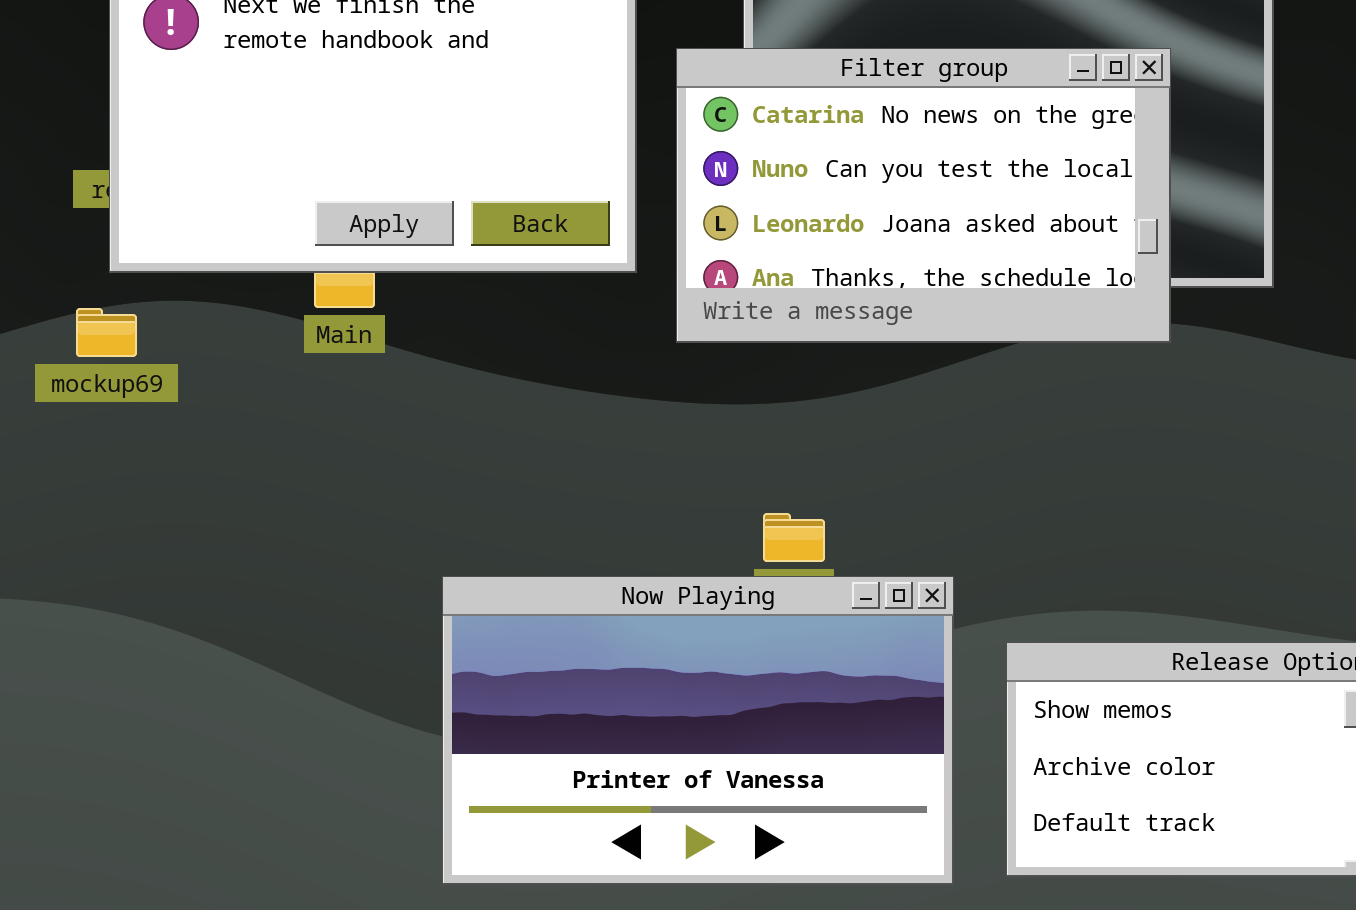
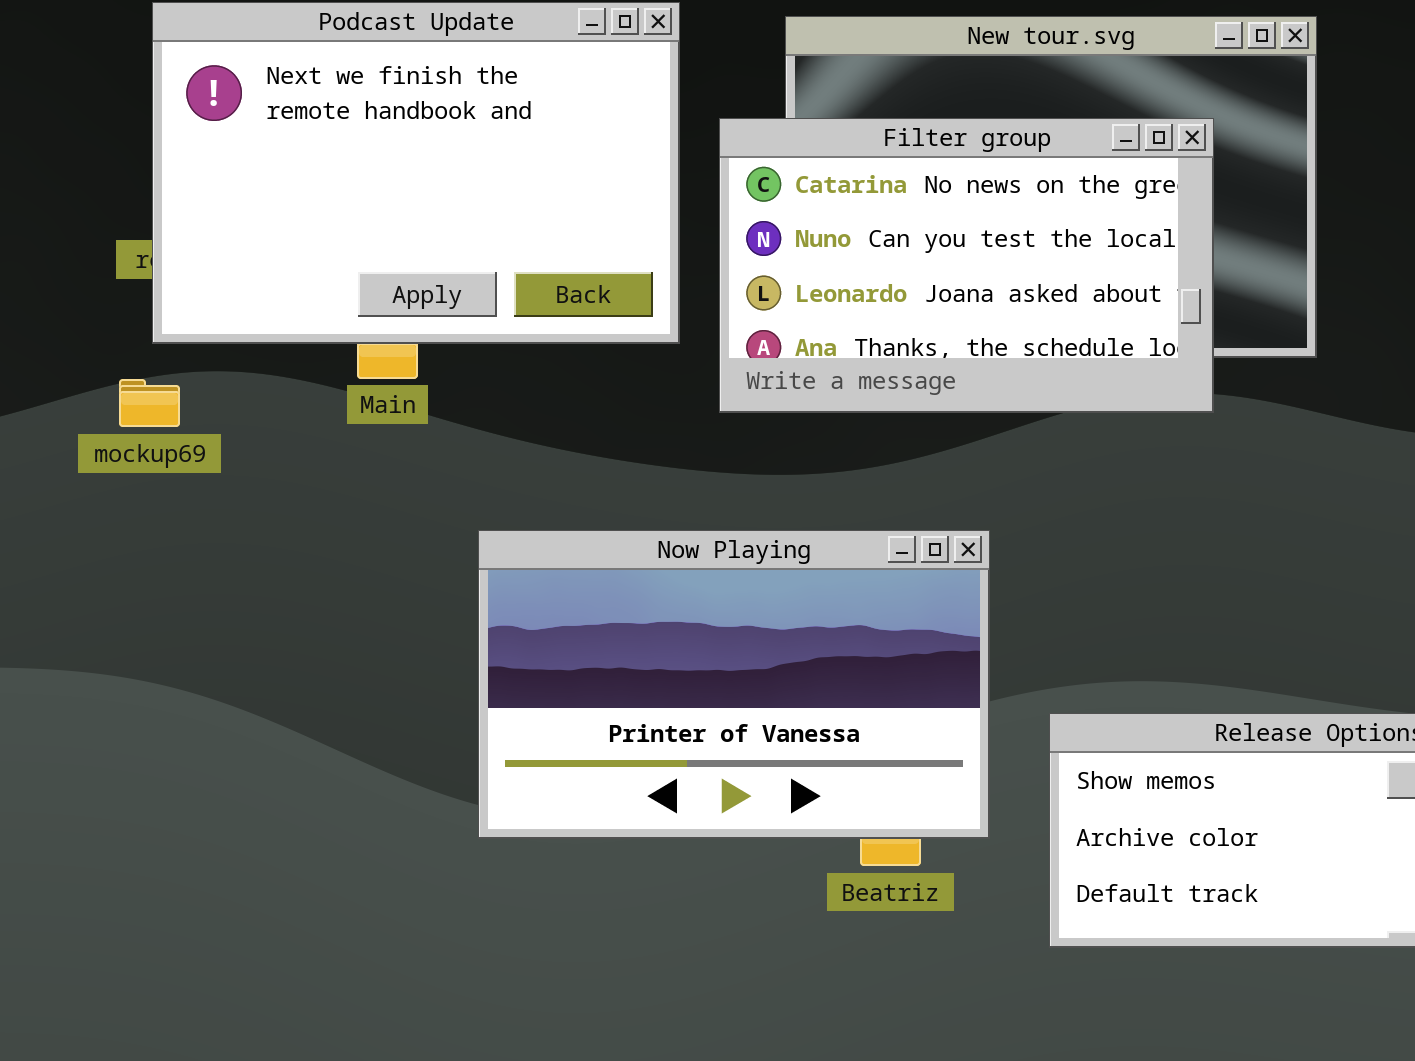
Now Playing: [442,576,954,885] -> [478,530,990,839], moved

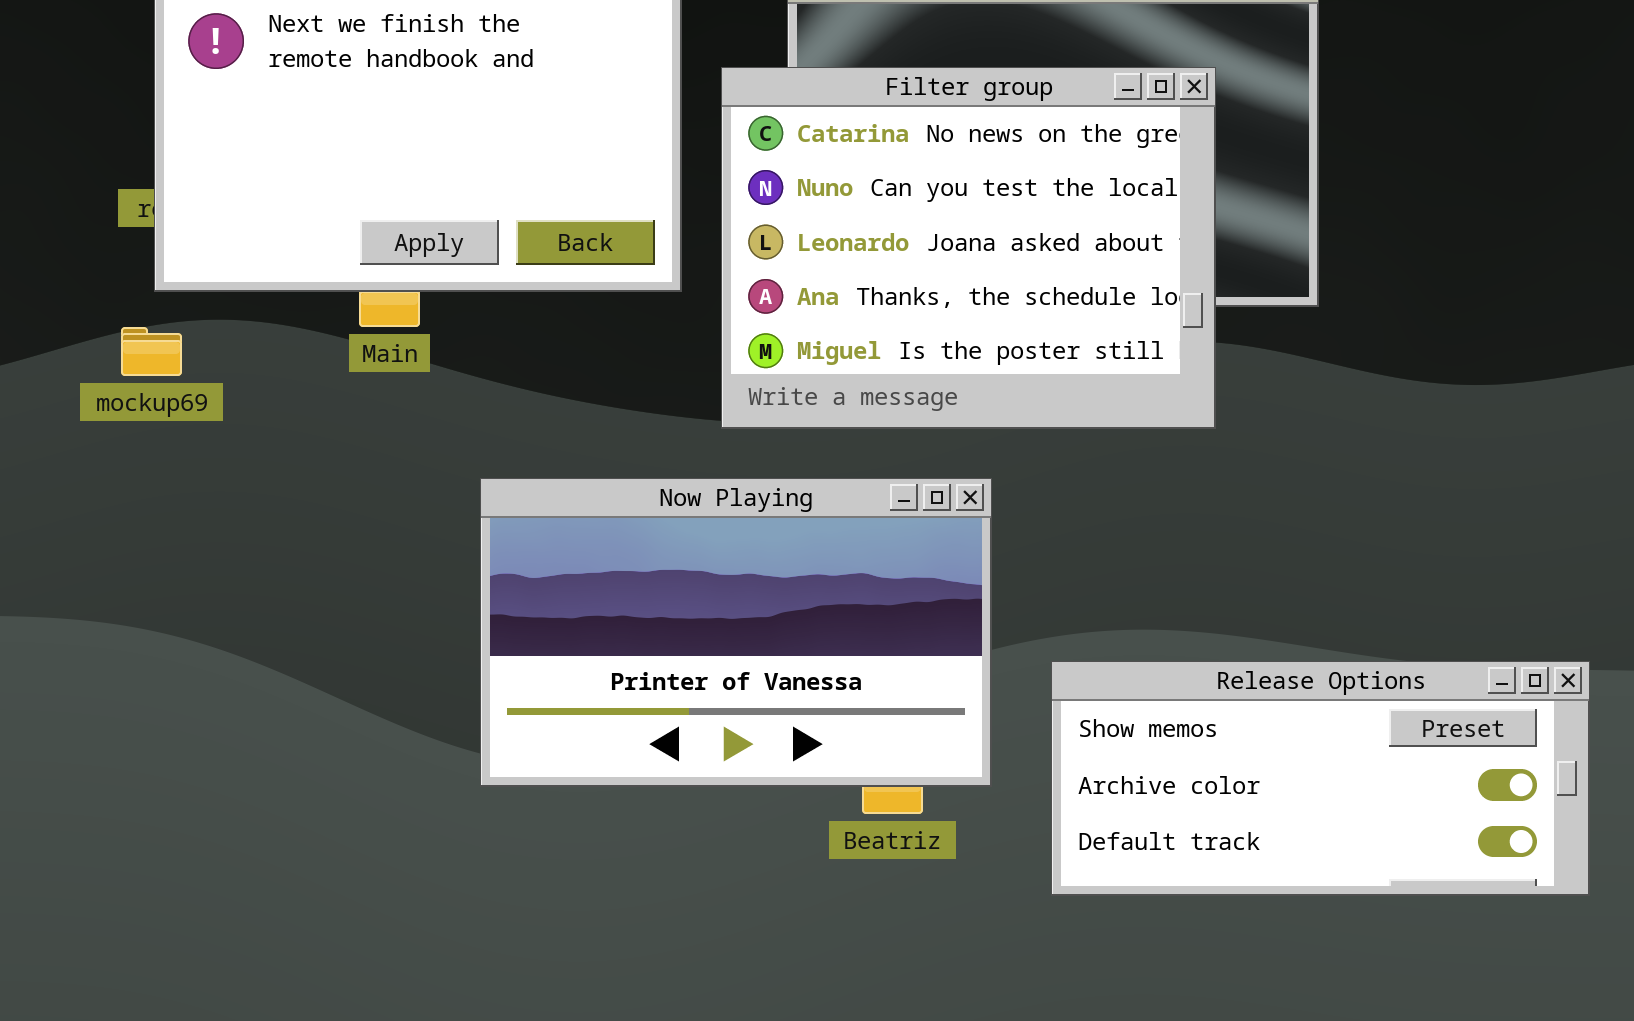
Filter group: [719,118,1214,413] -> [721,67,1216,429], resized

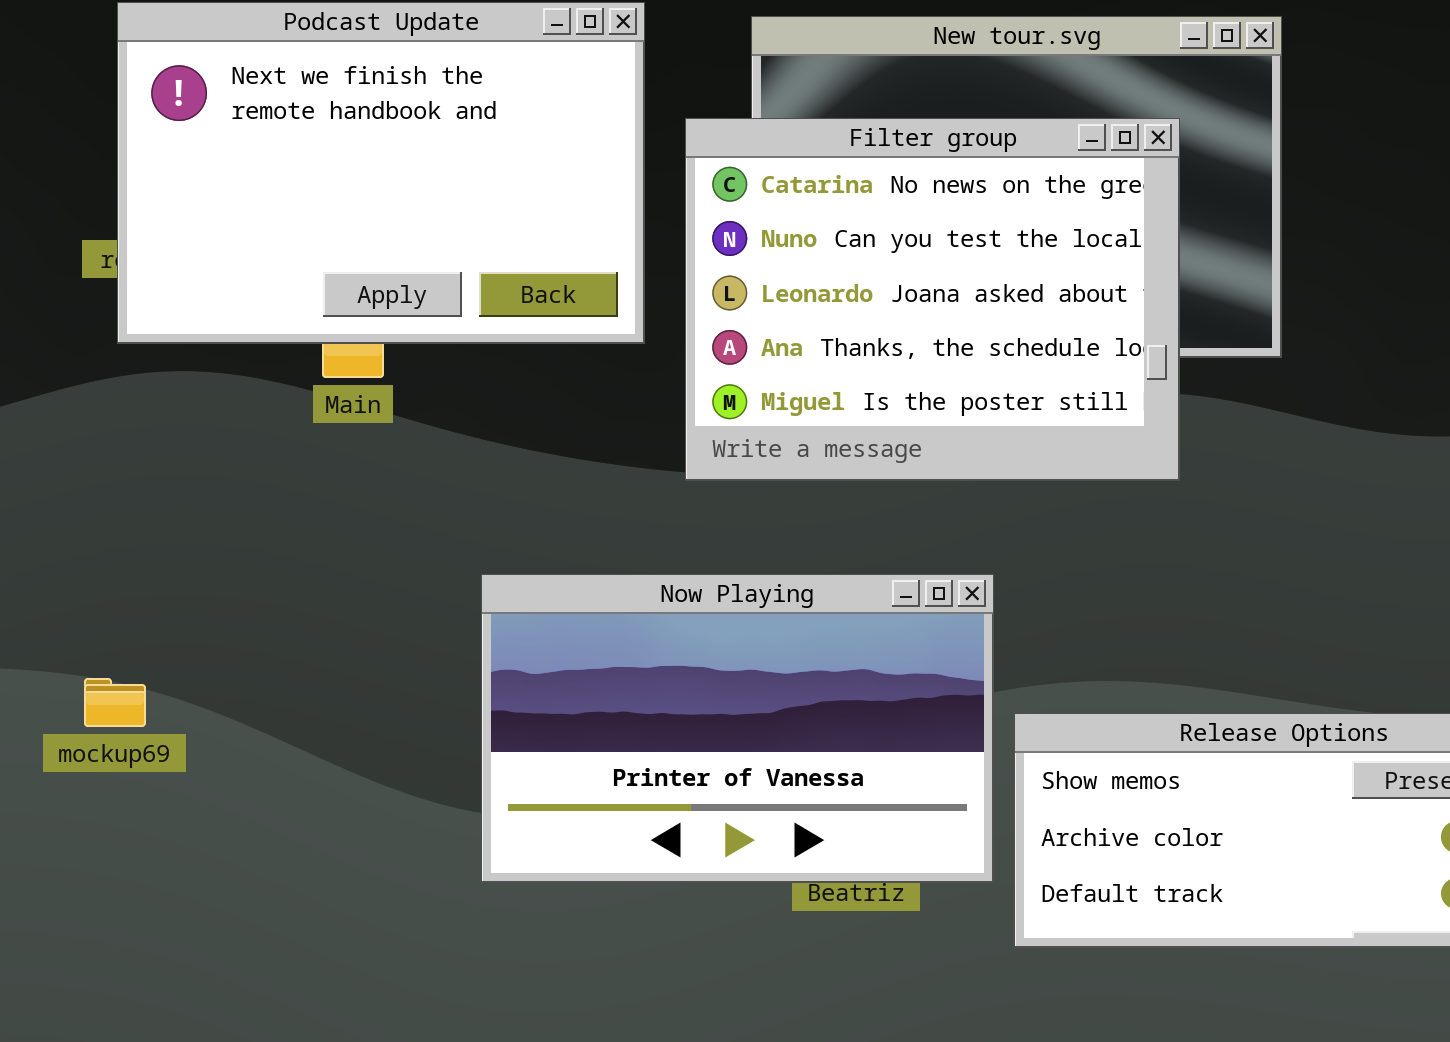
mockup69: [121,327,182,376] -> [84,678,146,727], moved
Now Playing: [480,478,992,787] -> [481,574,994,883], moved

